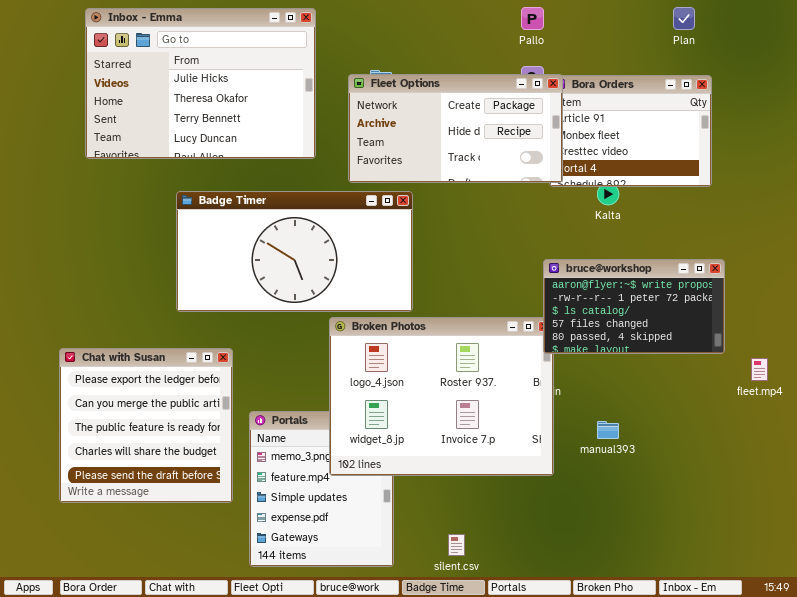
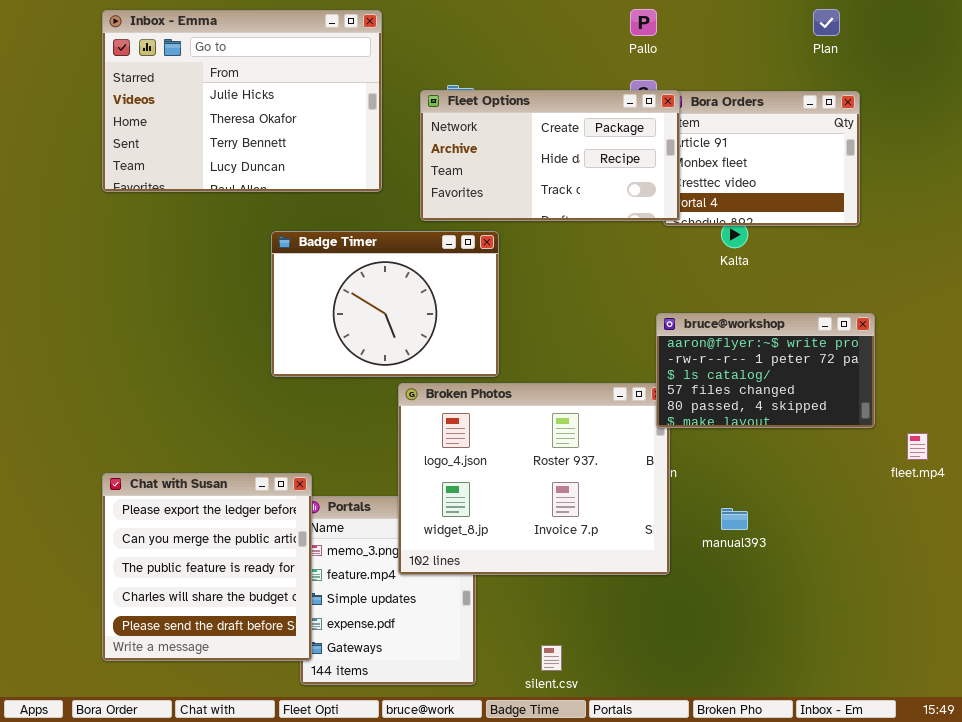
Badge Timer: [176,191,413,312] -> [271,231,499,377], resized
Chat with Susan: [59,348,233,503] -> [102,473,312,661], moved

